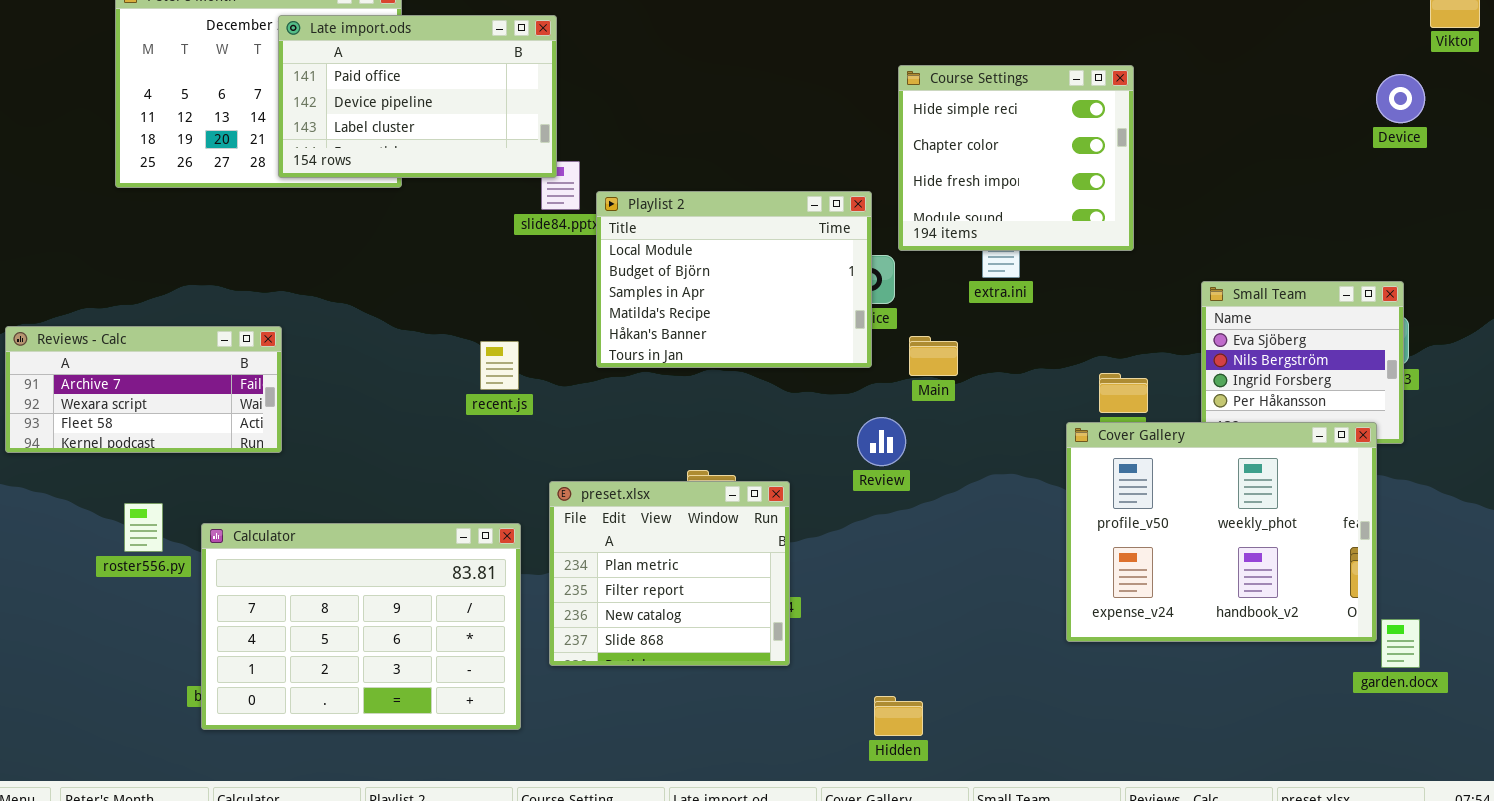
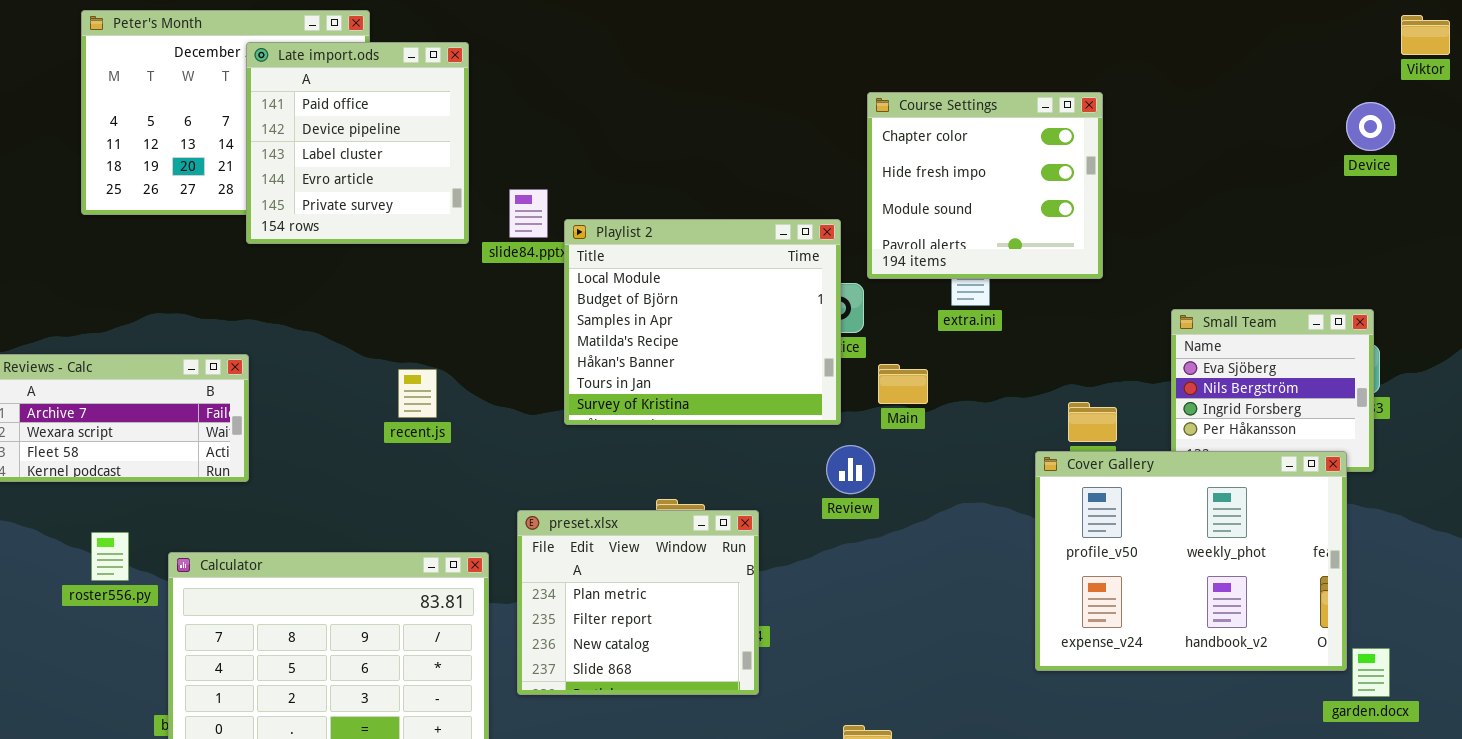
Late import.ods: [278,15,557,178] -> [246,42,469,244], resized
Course Settings: [898,65,1134,251] -> [867,92,1103,279], scrolled down 1 row
Playlist 2: [596,191,872,368] -> [564,219,841,425], resized
recent.js: [480,341,519,390] -> [398,369,437,418], moved

